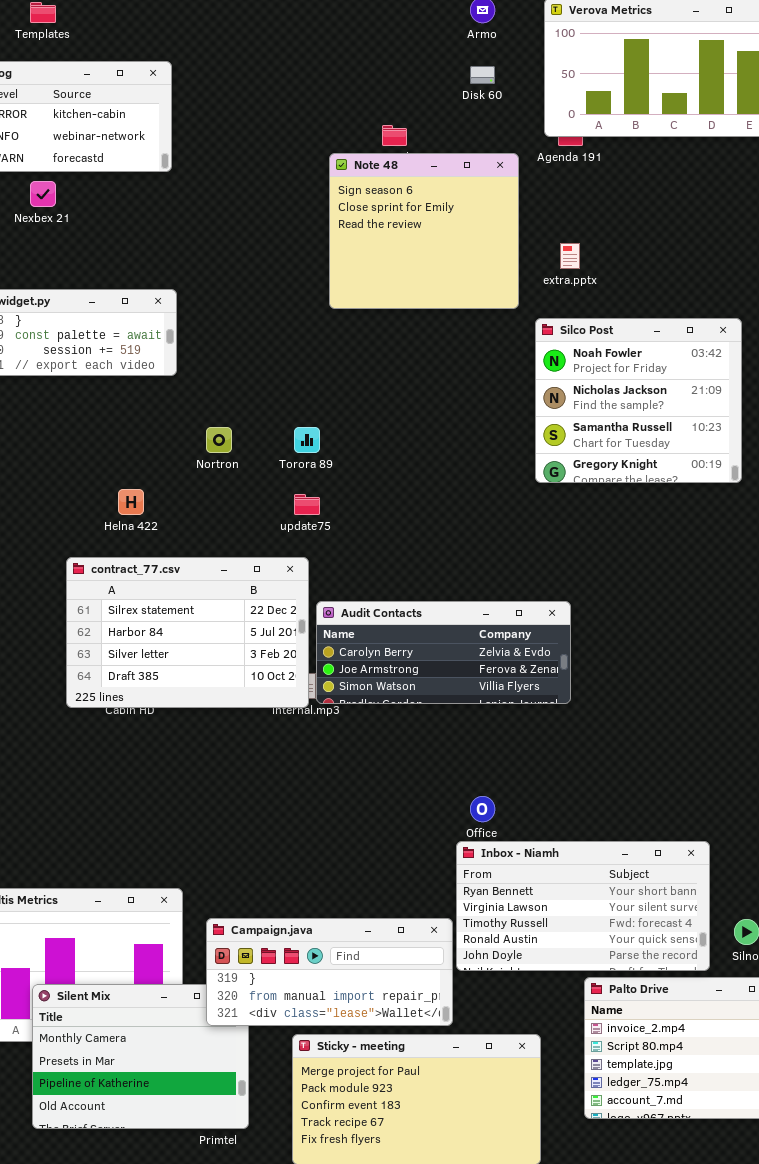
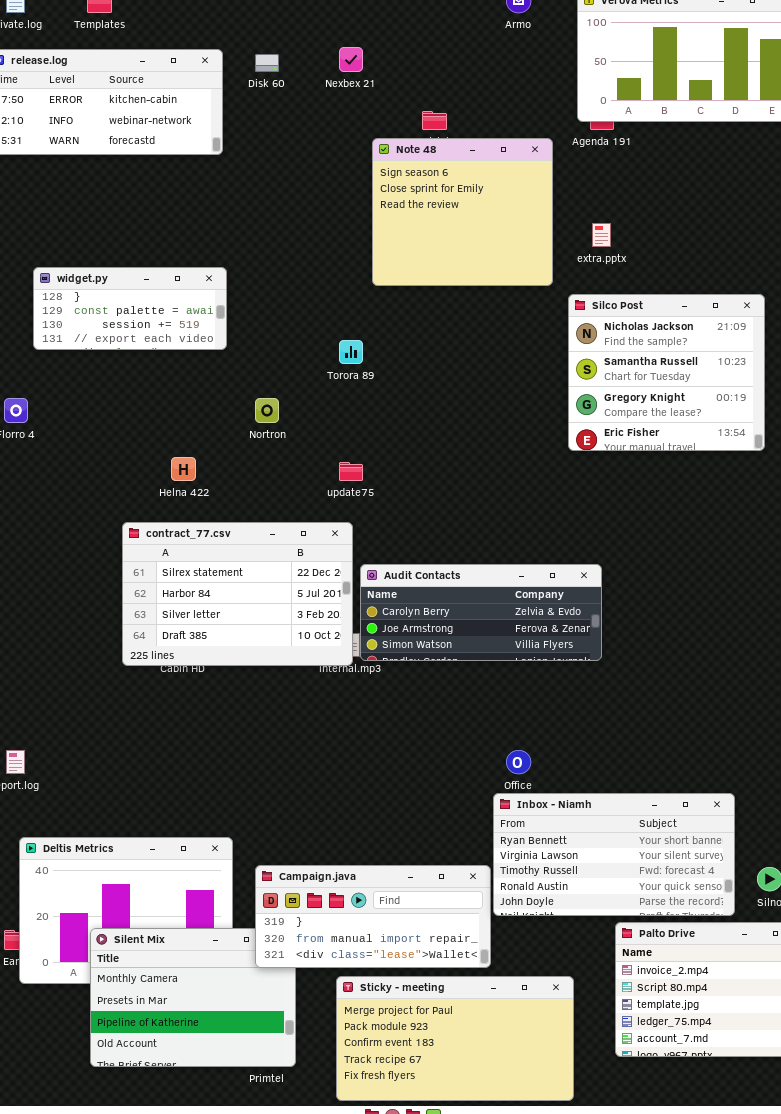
Disk 60: [470,66,495,84] -> [255,54,279,72], moved
Nexbex 21: [30,181,56,207] -> [339,47,363,72], moved
Silco Post: [535,318,742,483] -> [568,294,765,451], scrolled down 1 row
Torora 89: [294,427,320,453] -> [339,340,363,364], moved

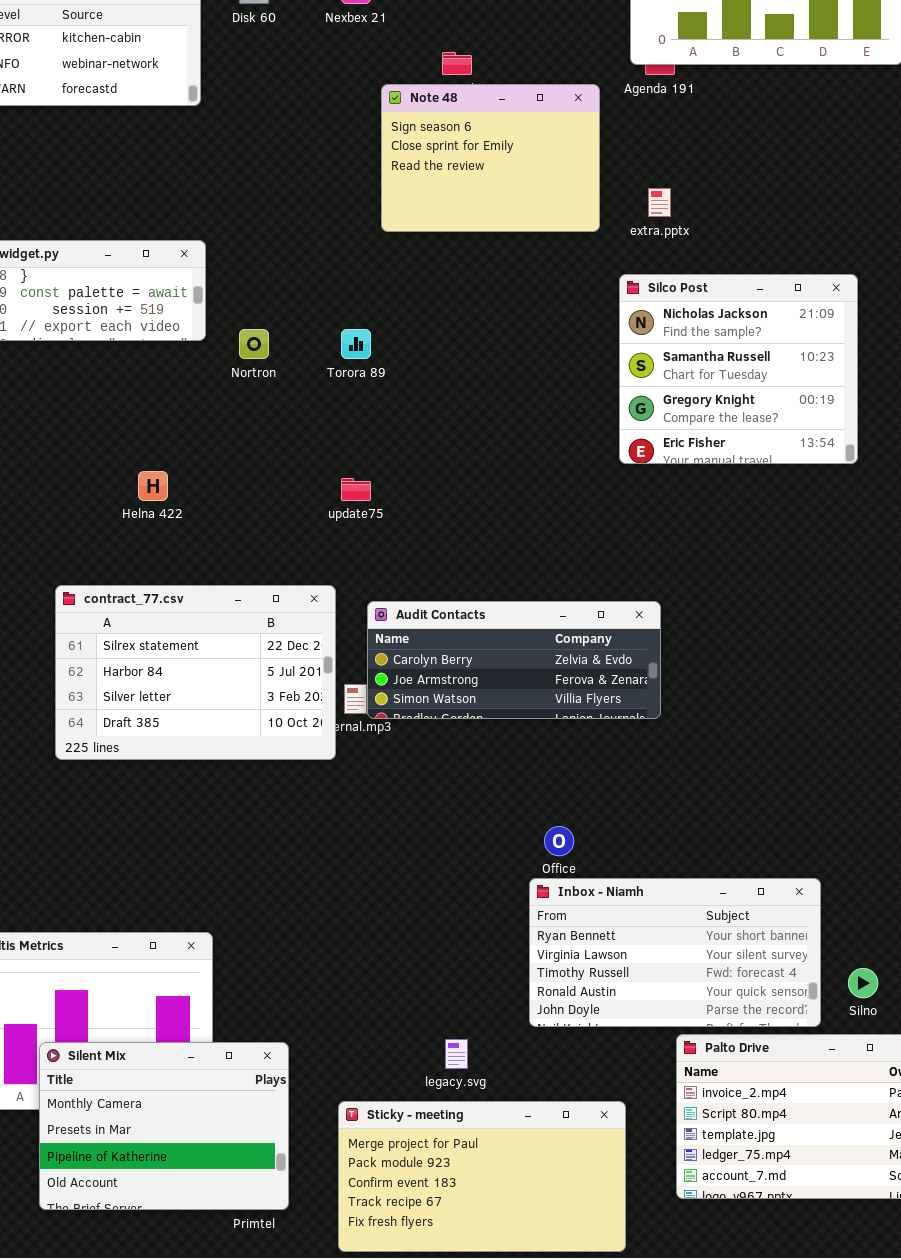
Note 48: [372,138,553,286] -> [381,84,600,232], resized
Nortron: [255,398,279,423] -> [239,329,269,359], moved
contract_77.csv: [122,522,353,666] -> [55,585,336,760], moved
Campaign.java: [255,865,491,968] -> none, closed

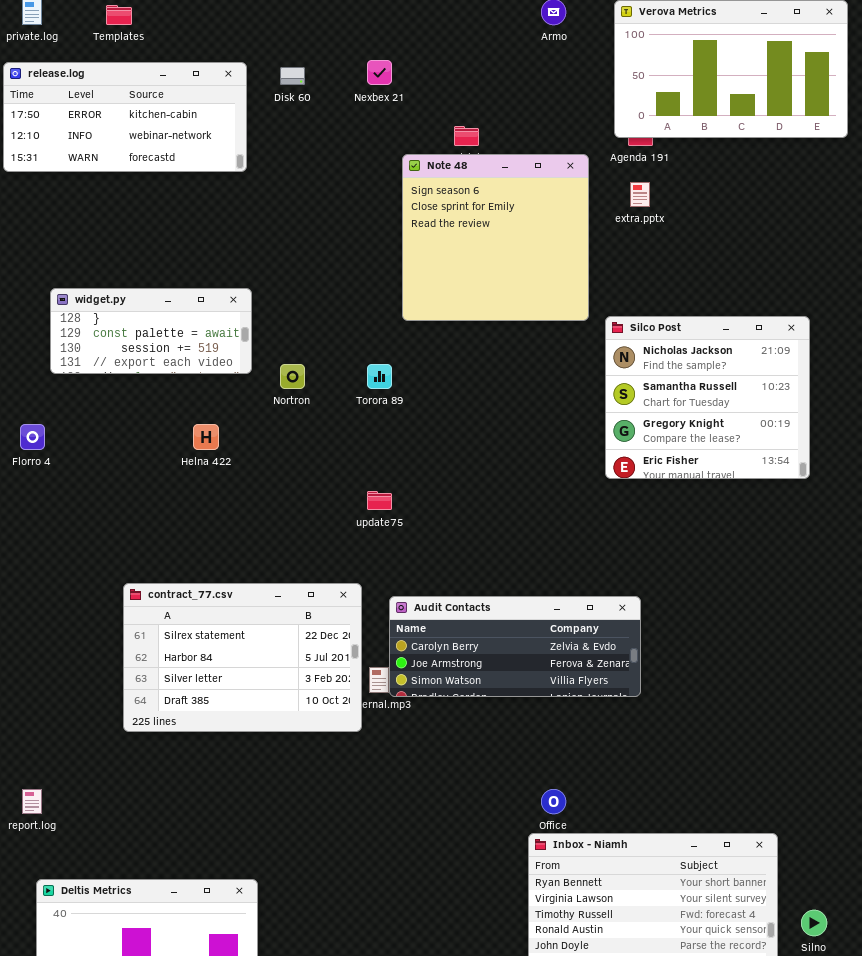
Note 48: [381,84,600,232] -> [402,154,589,321], resized
extra.pptx: [648,188,671,217] -> [630,182,650,207], moved
Helna 422: [138,471,168,501] -> [193,424,219,450], moved

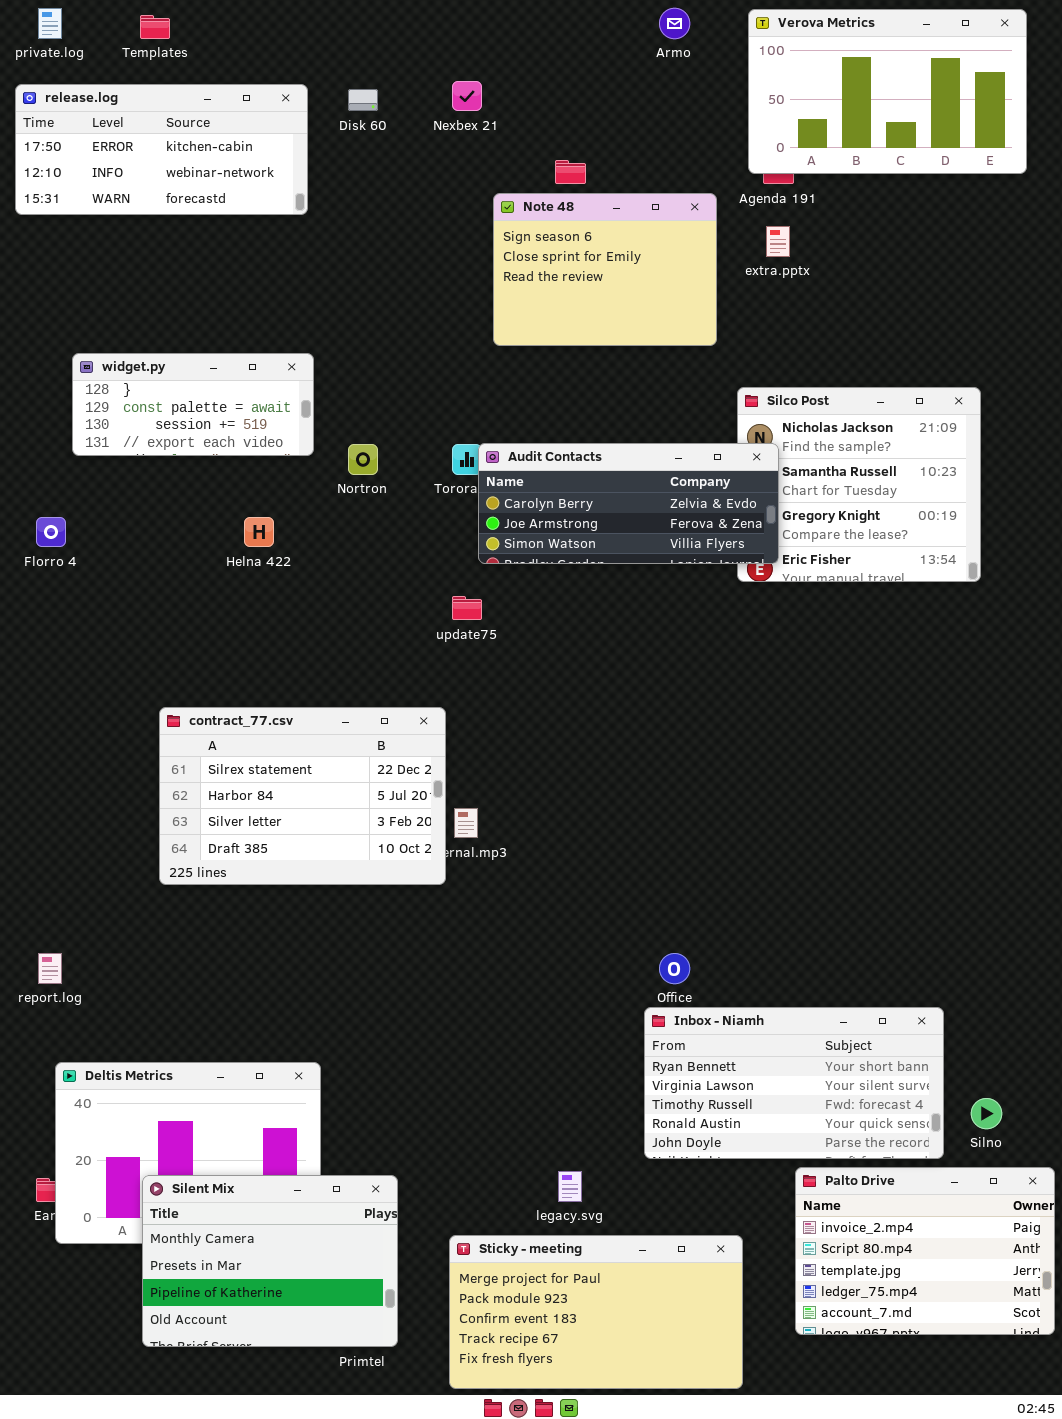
Note 48: [402,154,589,321] -> [493,193,717,346], resized
Audit Contacts: [389,596,641,697] -> [478,443,779,564], moved

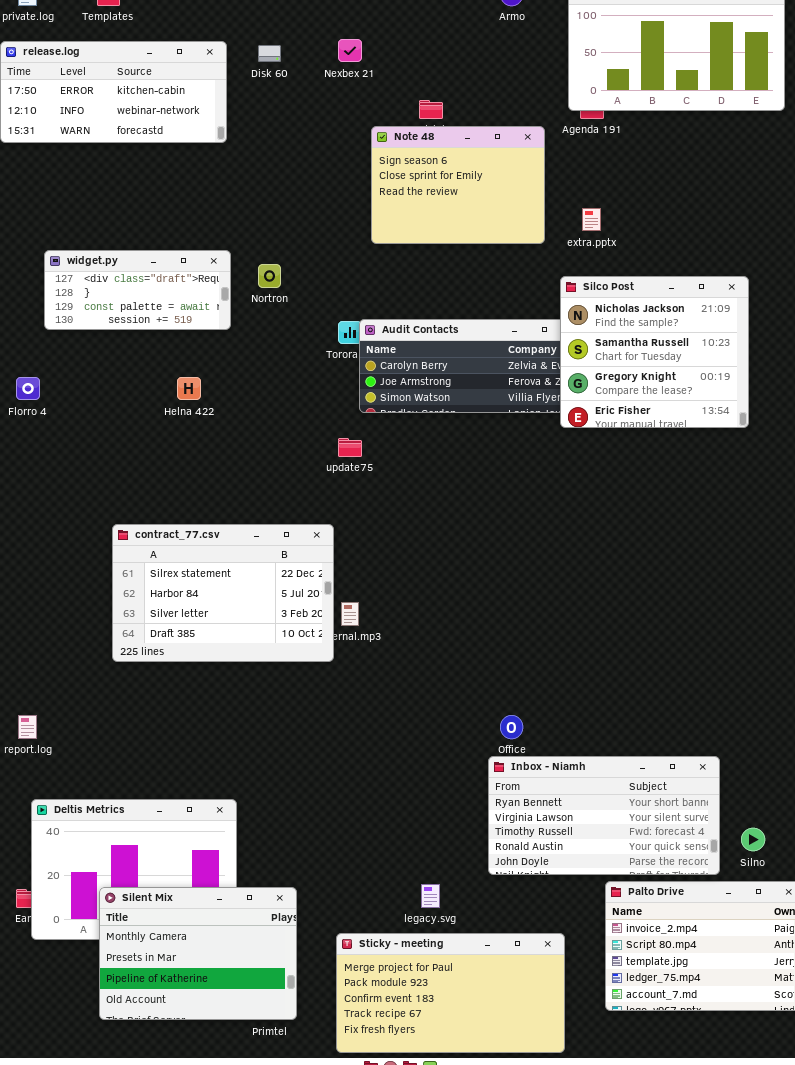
extra.pptx: [766,226,790,257] -> [582,208,601,231], moved
widget.py: [72,353,314,456] -> [44,250,231,330], scrolled up 1 row
Silco Post: [737,387,981,582] -> [560,276,749,428], raised
Nortron: [348,444,378,475] -> [258,264,281,288], moved

